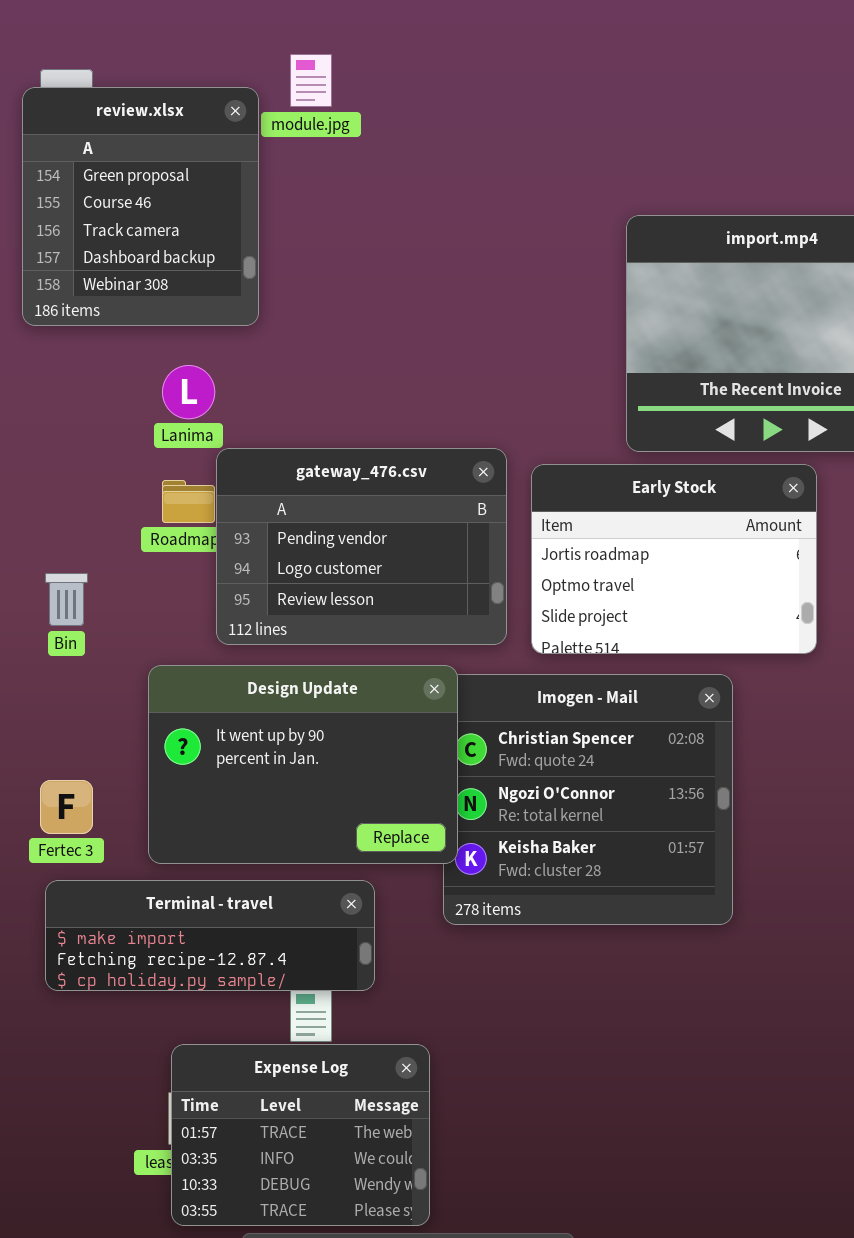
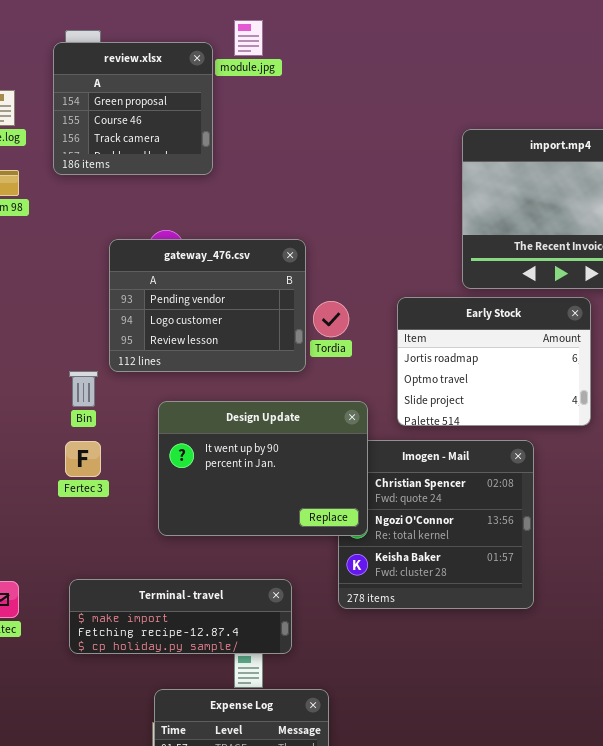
review.xlsx: [22,87,259,326] -> [53,42,213,175], resized
gateway_476.csv: [216,448,507,645] -> [109,239,306,372], moved
Design Update: [148,665,458,864] -> [158,401,368,536], moved
Fertec 3: [40,780,93,834] -> [65,441,101,477], moved

